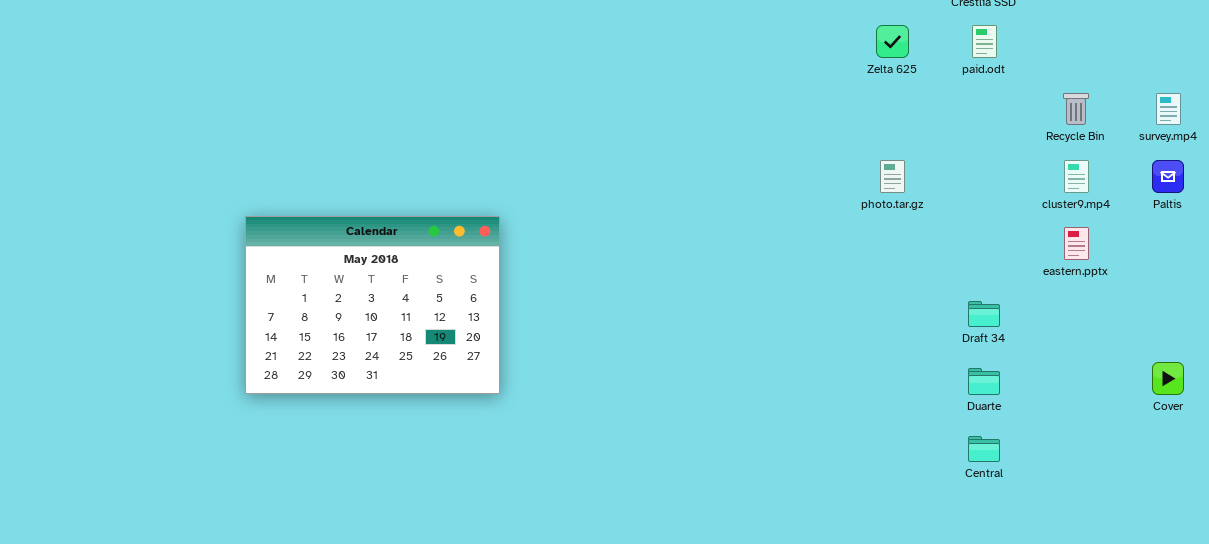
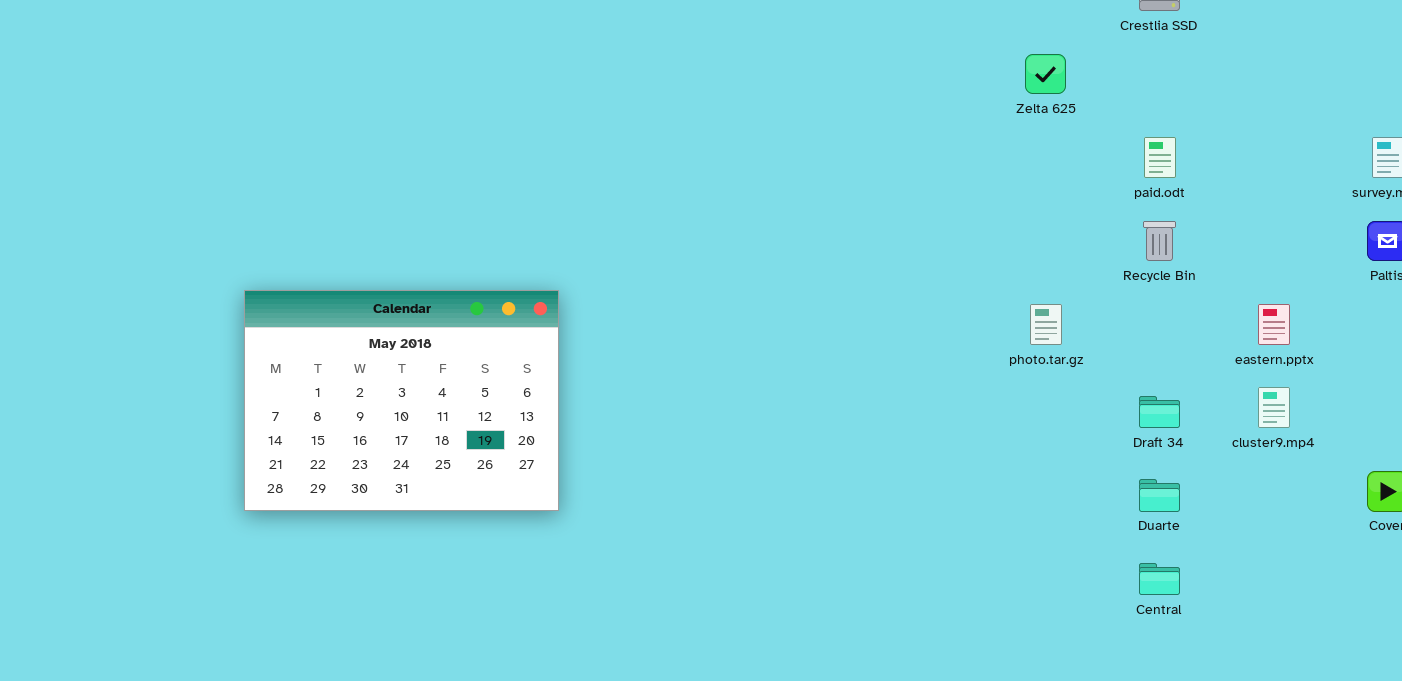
paid.odt: [972,25,997,58] -> [1144,137,1176,178], moved
Recycle Bin: [1063,93,1089,125] -> [1143,221,1176,261], moved
photo.tar.gz: [880,160,905,193] -> [1030,304,1062,345], moved
cluster9.mp4: [1064,160,1089,193] -> [1258,387,1290,428], moved

